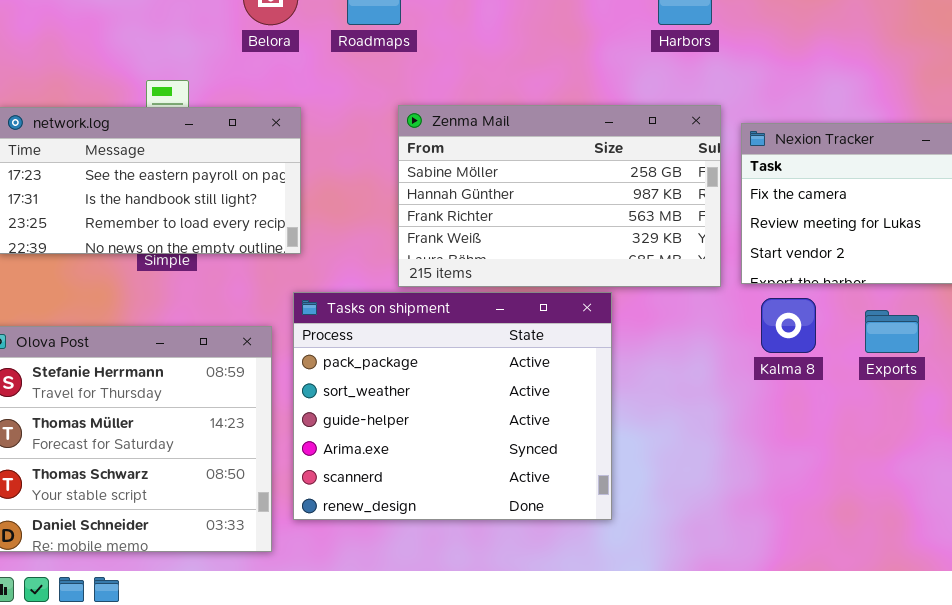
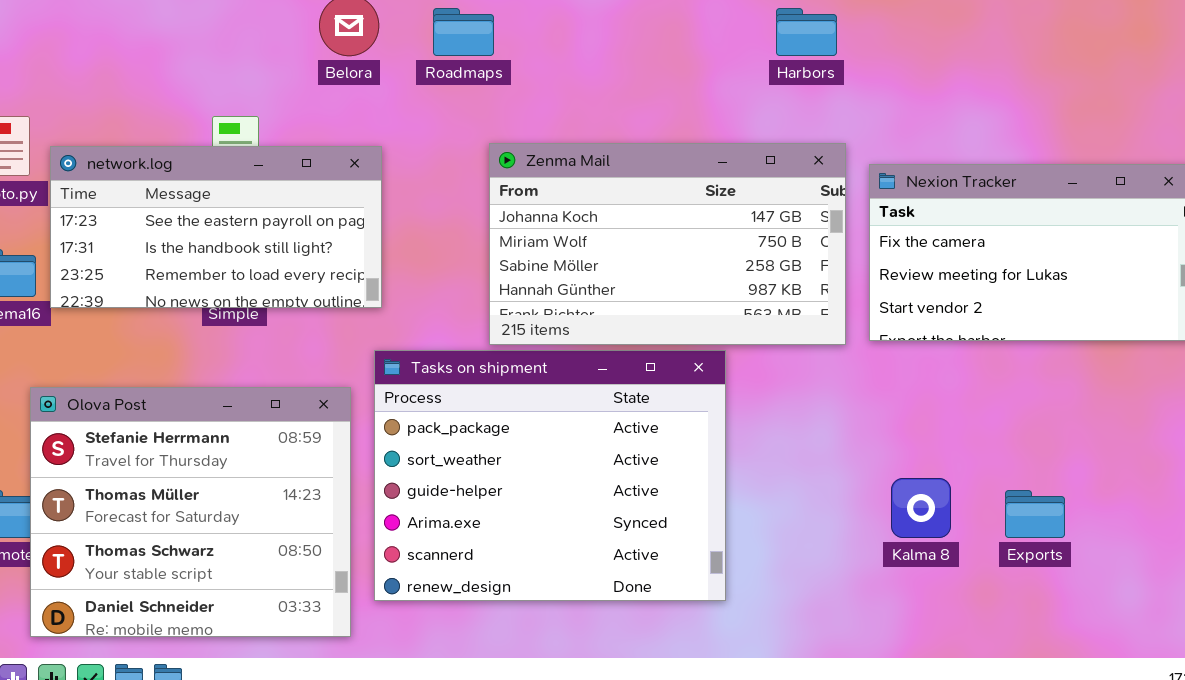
Zenma Mail: [398,105,721,287] -> [489,143,846,345], scrolled up 2 rows
Kalma 8: [761,298,816,353] -> [891,478,951,538], moved
Exports: [865,310,919,353] -> [1005,490,1065,538], moved

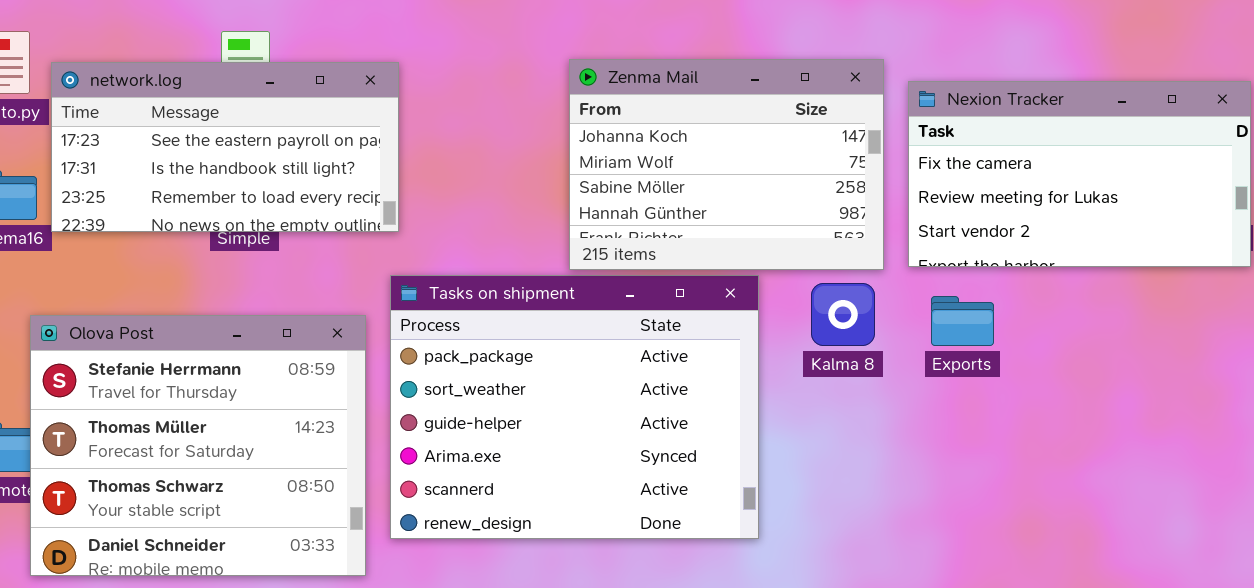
Zenma Mail: [489,143,846,345] -> [569,59,884,270], resized
Kalma 8: [891,478,951,538] -> [811,283,875,346], moved
Exports: [1005,490,1065,538] -> [931,296,994,346], moved

